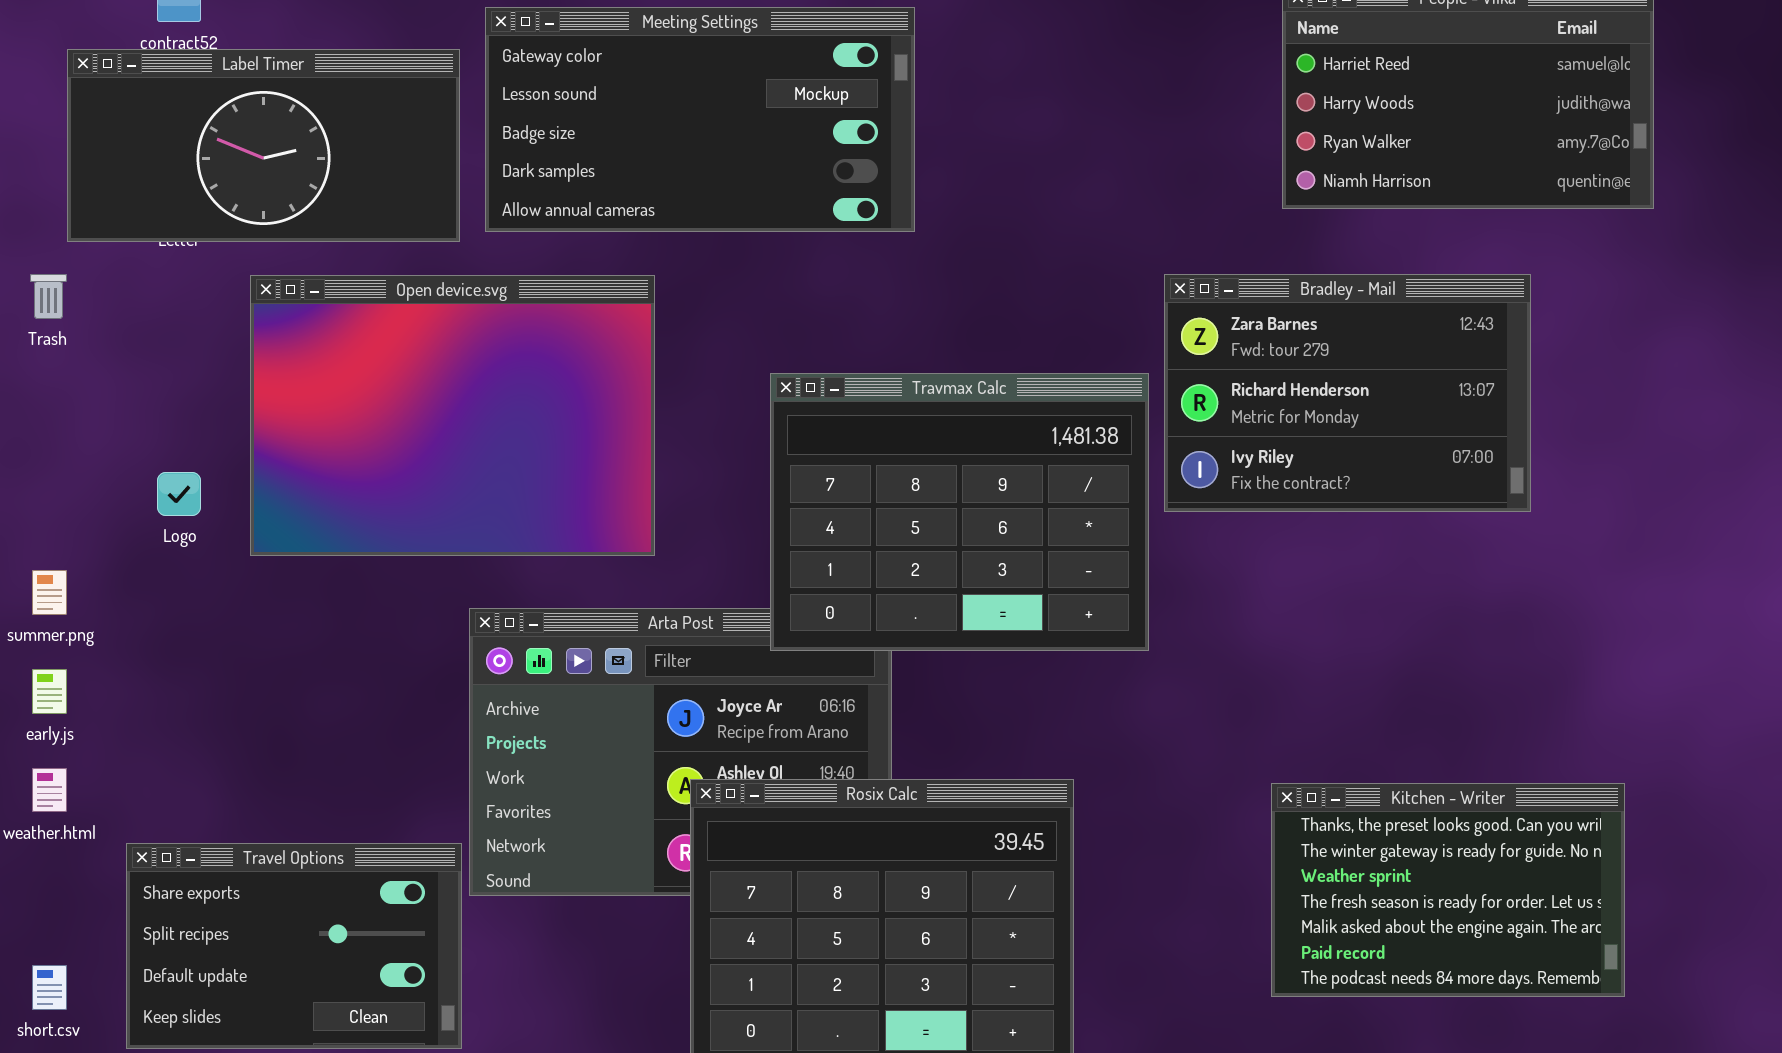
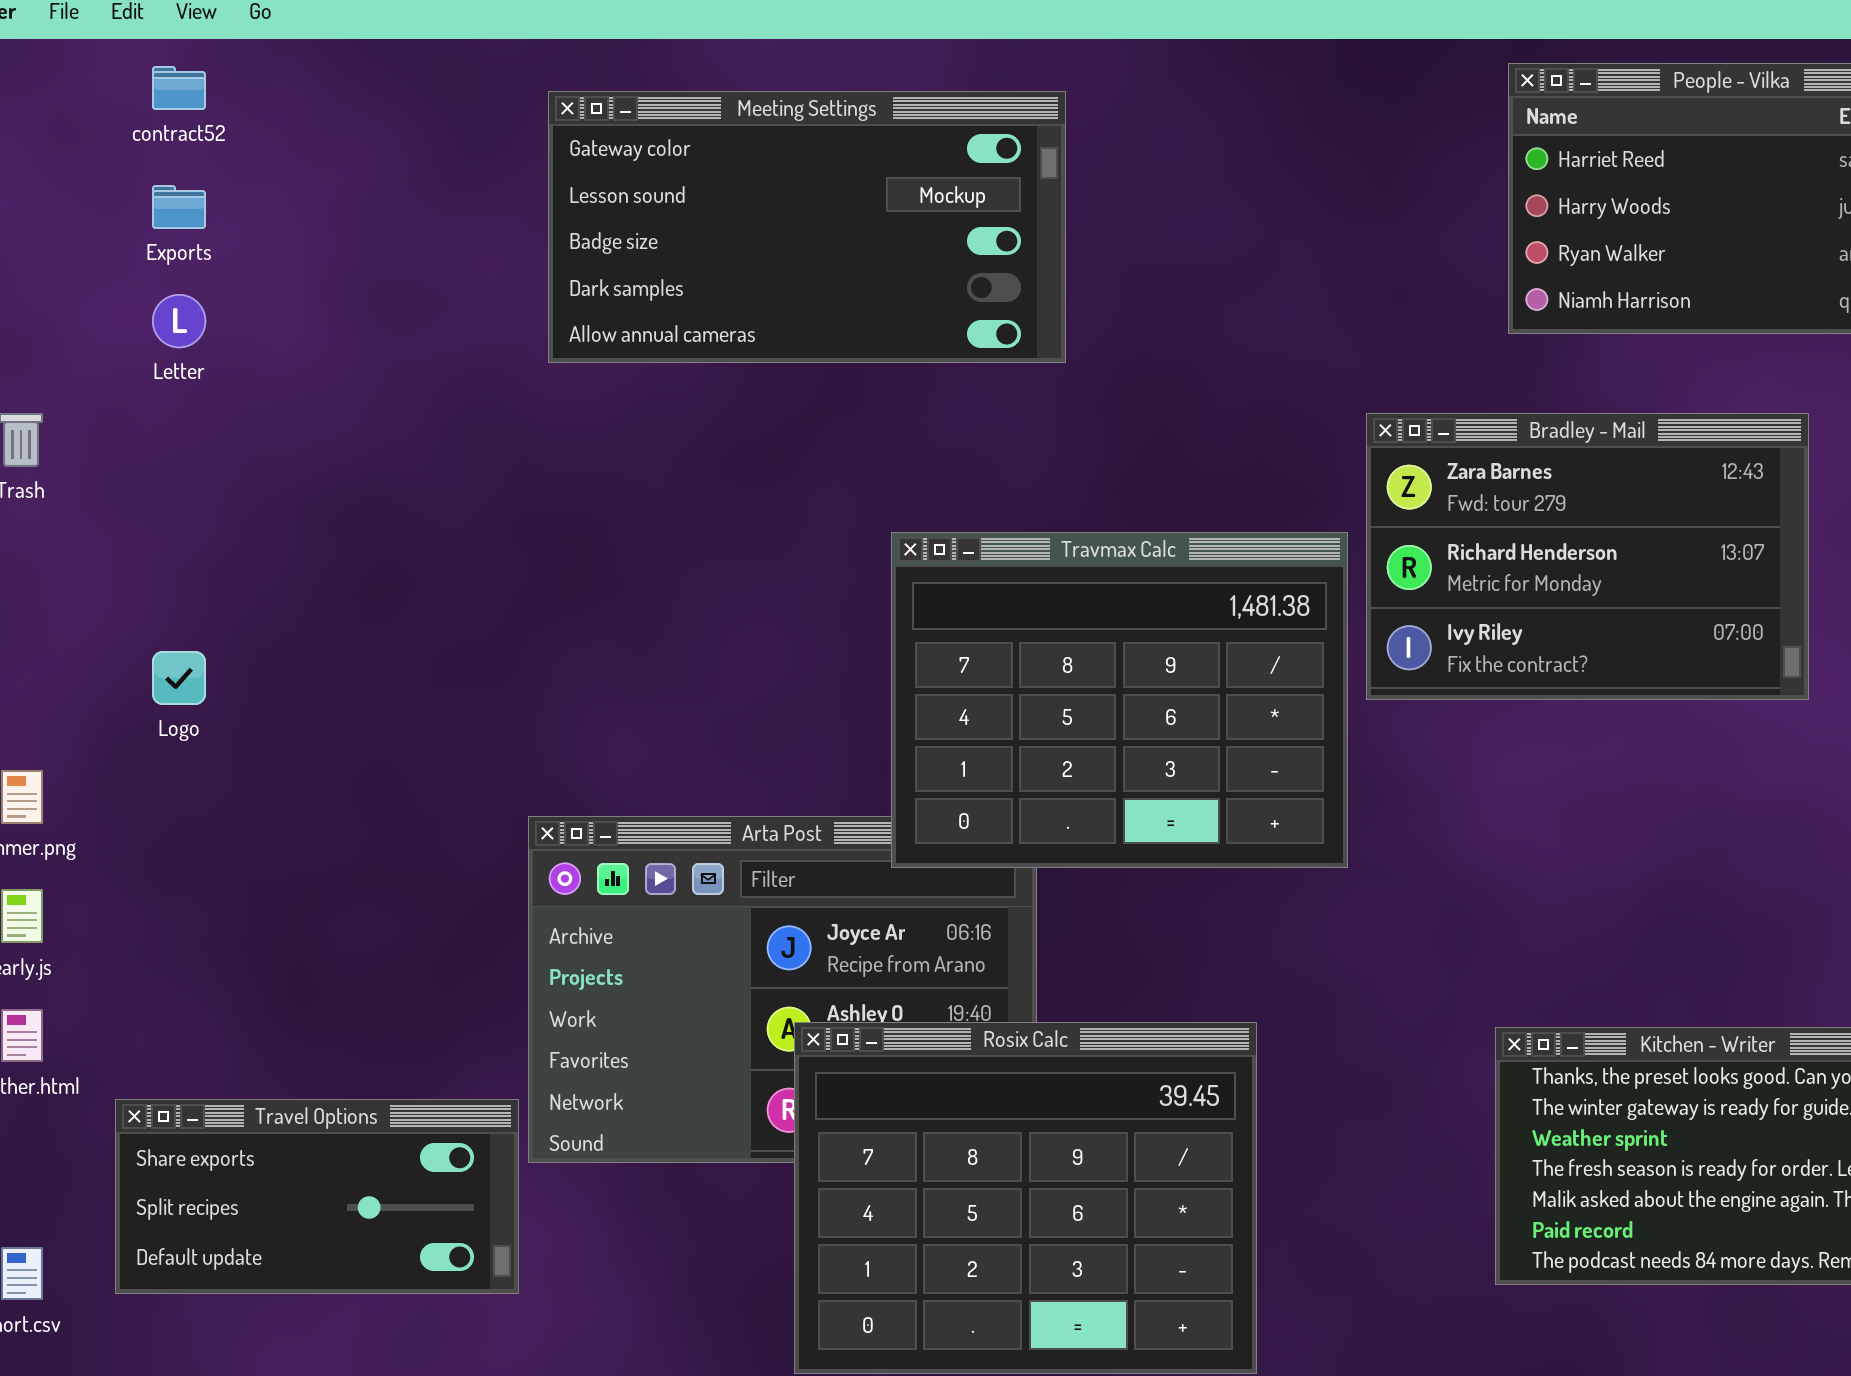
Label Timer: [67,49,460,242] -> none, closed
Open device.svg: [250,275,655,556] -> none, closed
Travel Options: [126,843,462,1049] -> [115,1099,519,1294], resized

